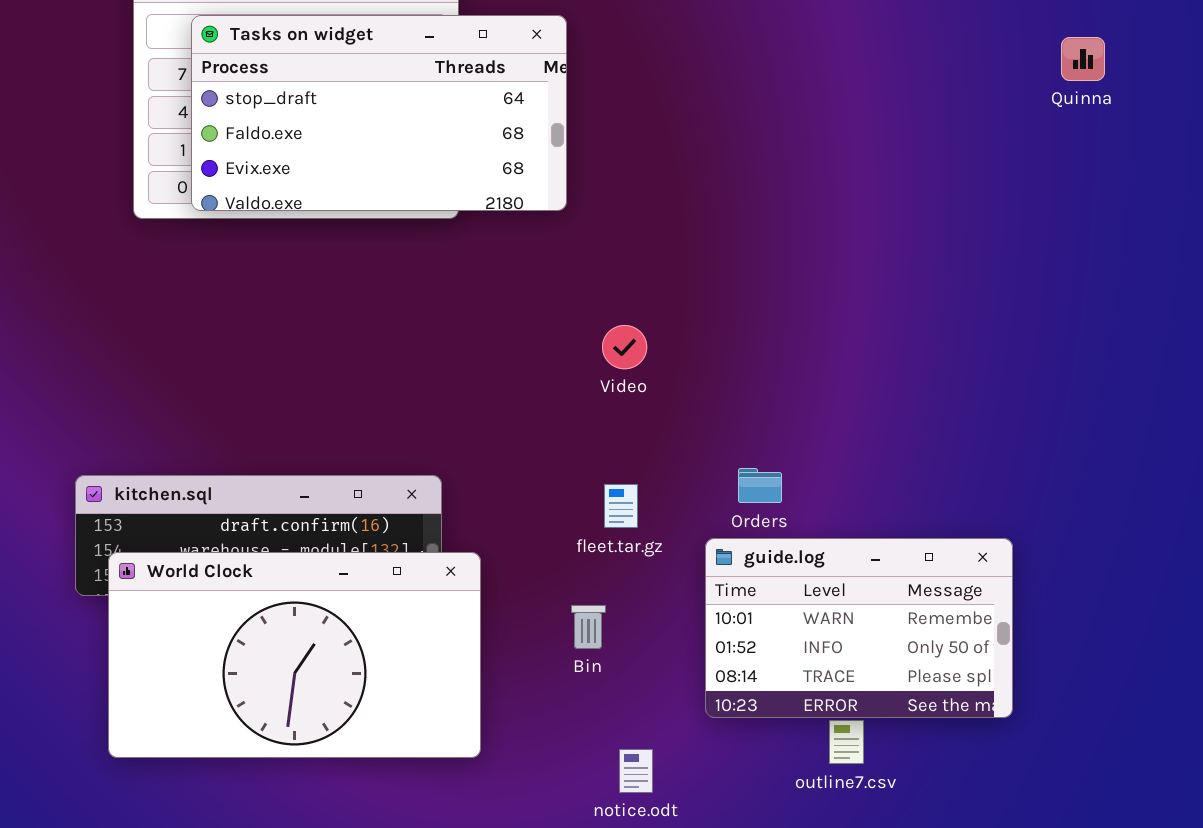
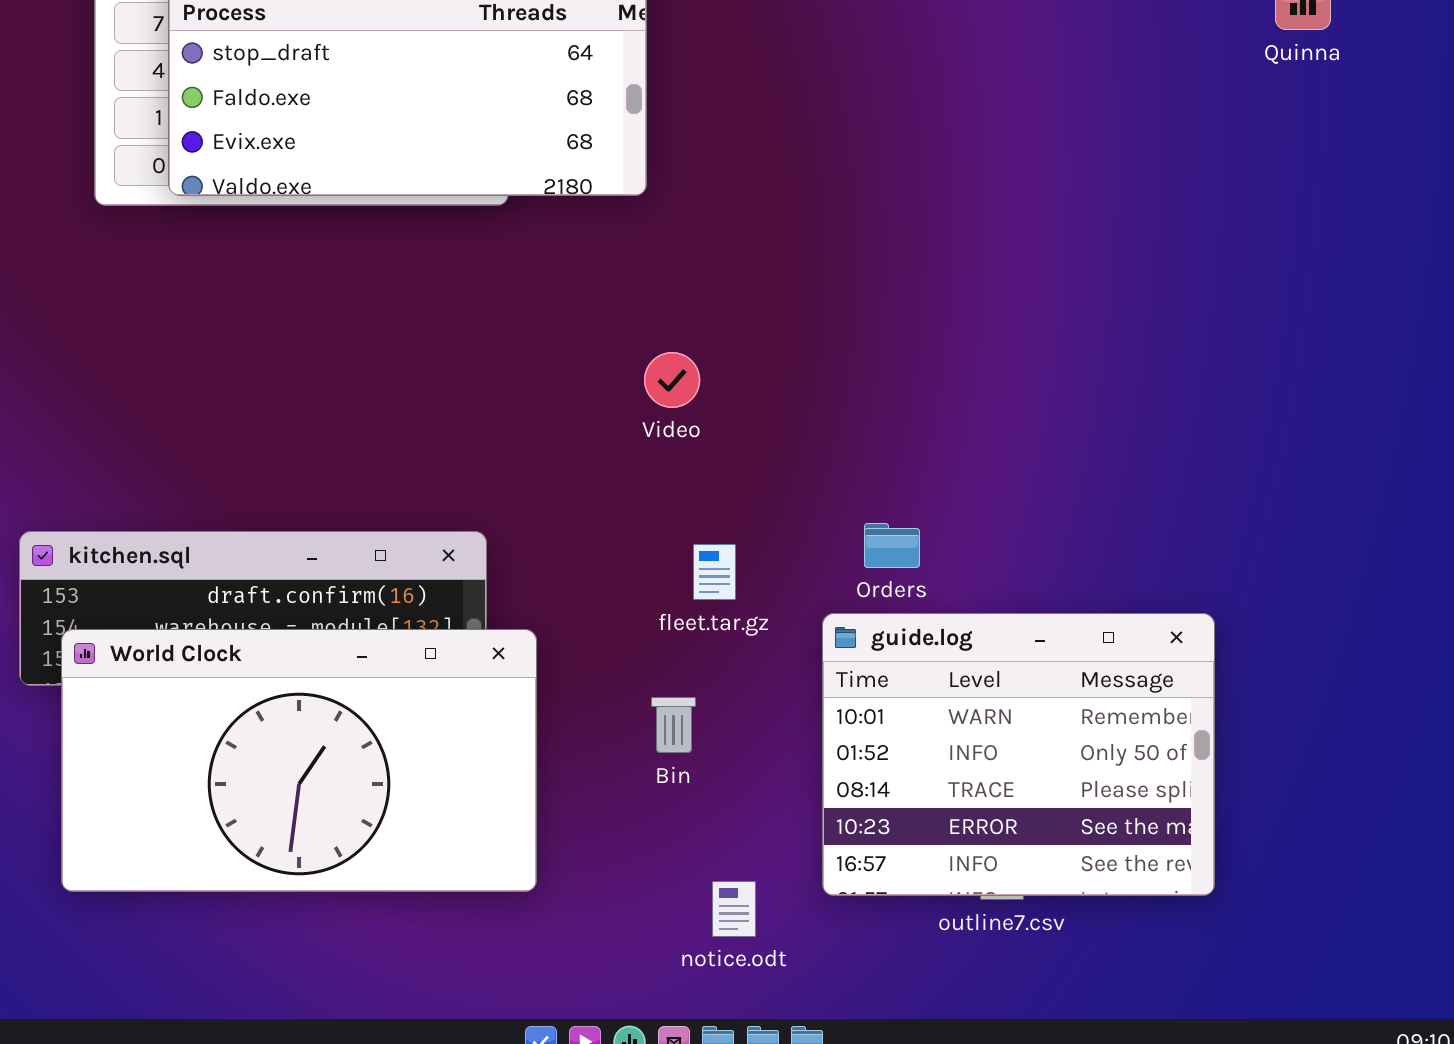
Video: [602,325,647,369] -> [644,352,700,408], moved
guide.log: [705,538,1013,718] -> [822,613,1215,896], resized

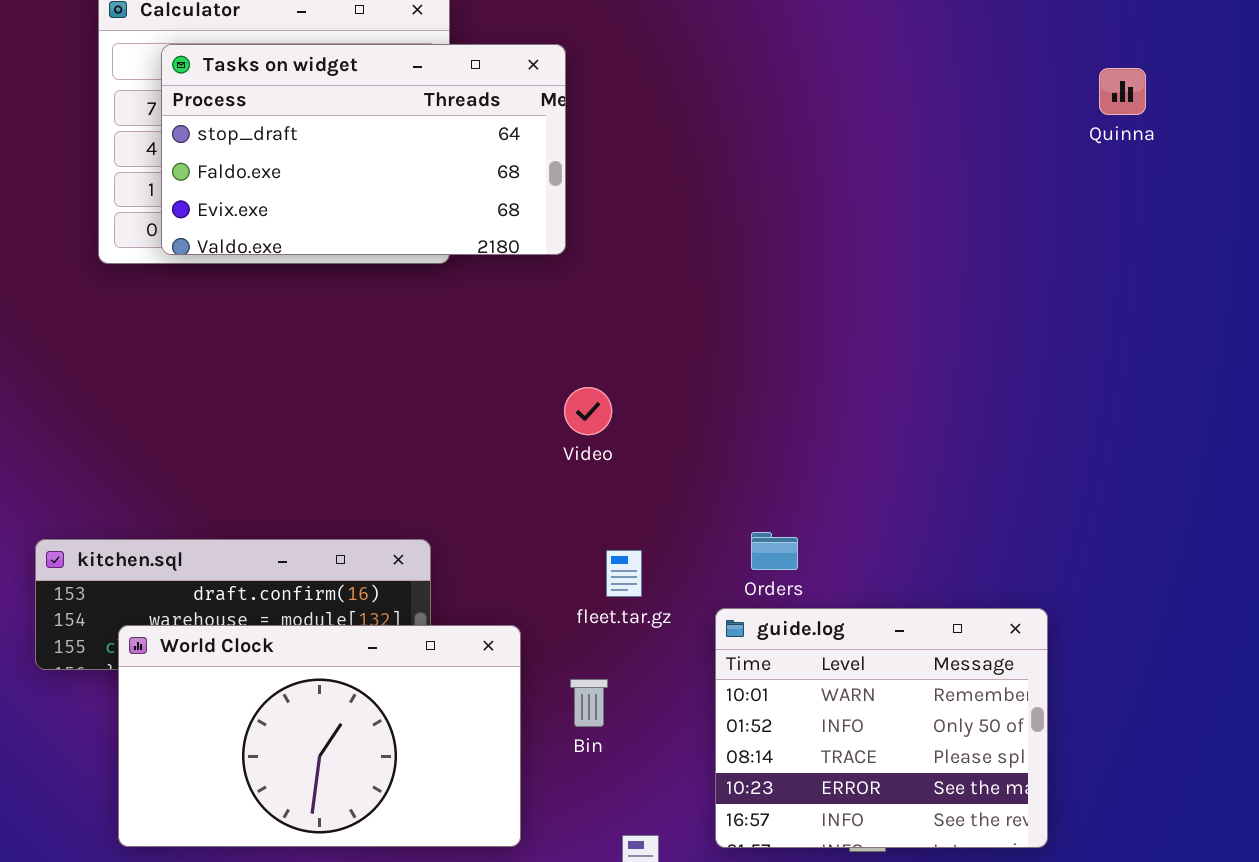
World Clock: [61,629,537,892] -> [118,625,521,847], moved

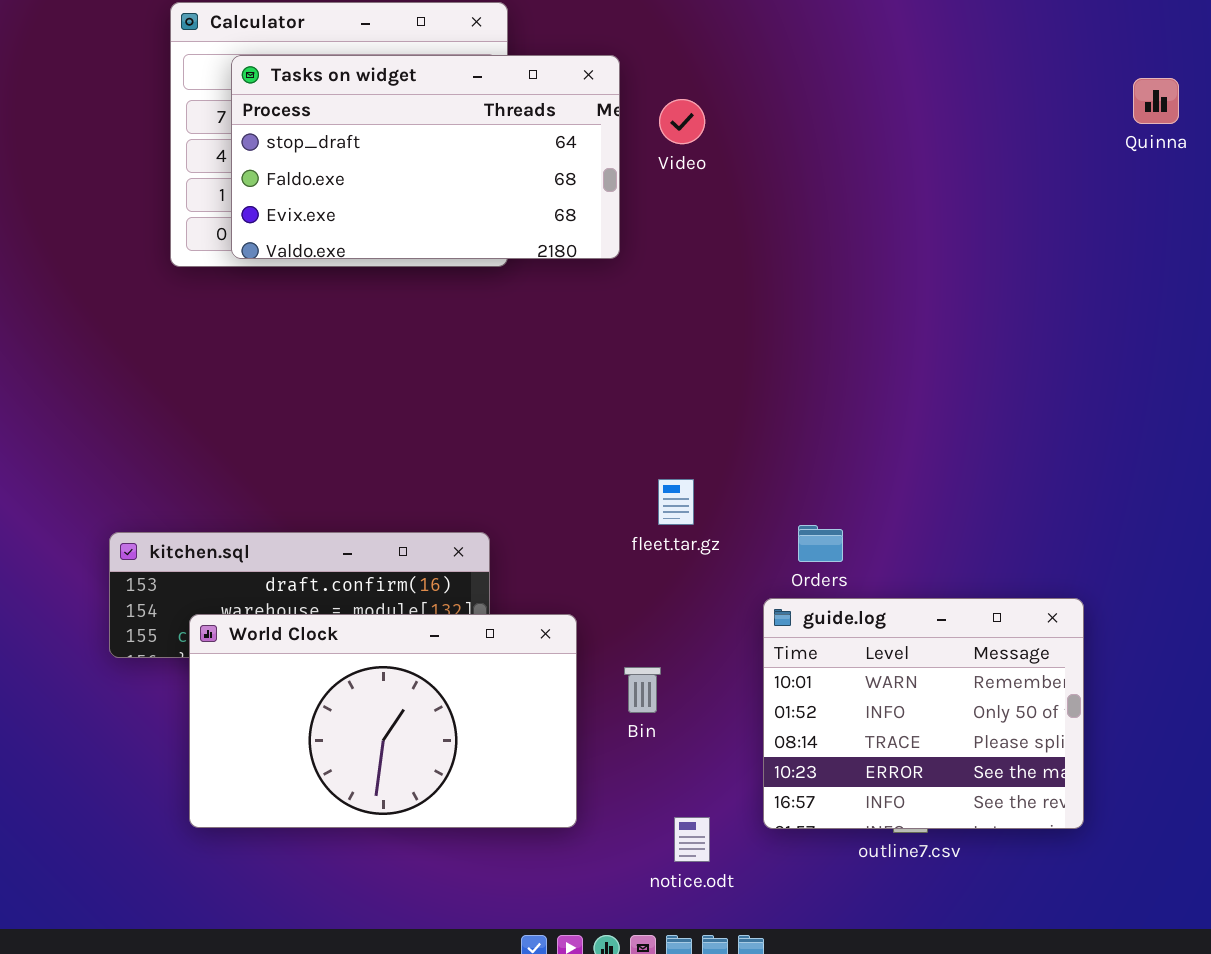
Video: [564,387,612,435] -> [659,99,705,144], moved
fleet.tar.gz: [606,550,642,597] -> [658,479,694,525], moved

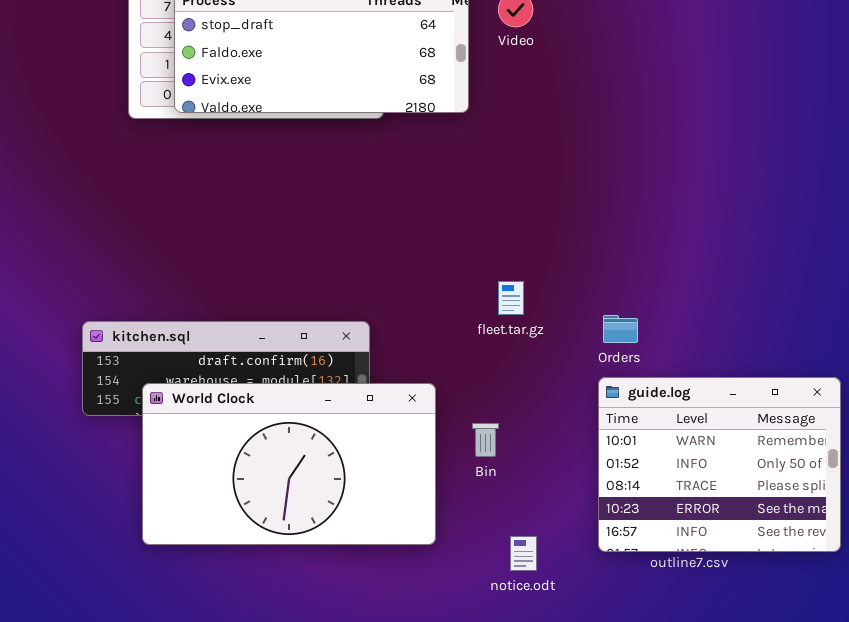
guide.log: [763,598,1084,829] -> [598,377,841,552], moved

